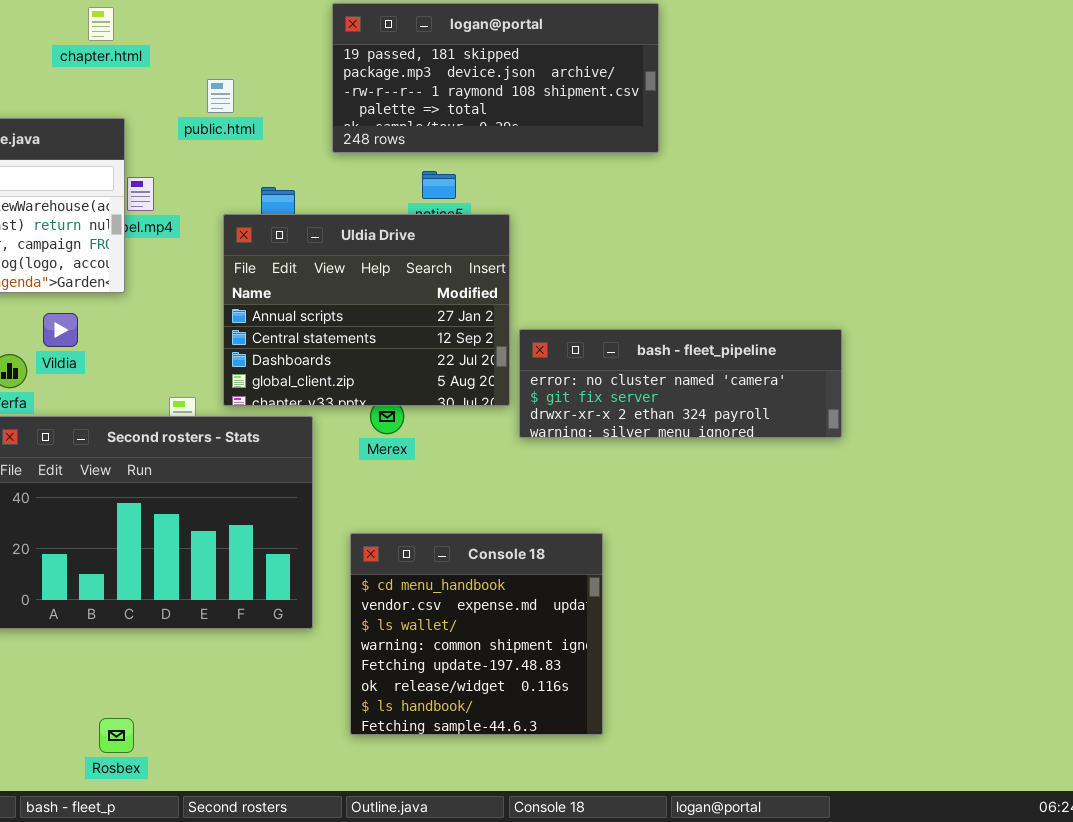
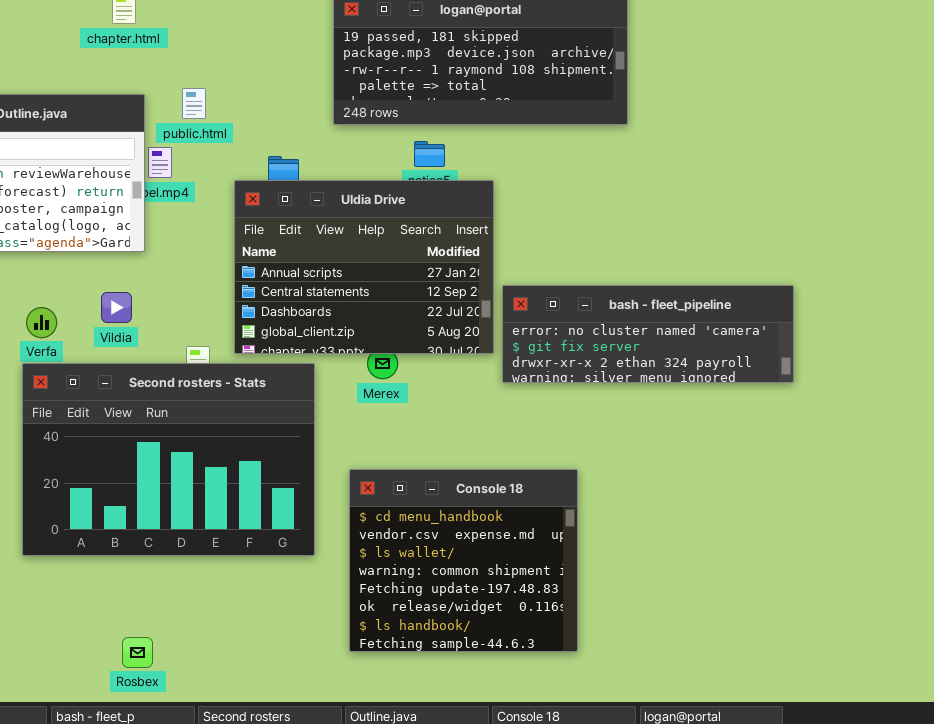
public.html: [207,79,234,113] -> [182,88,206,119], moved
Vildia: [43,313,78,347] -> [101,292,132,323], moved

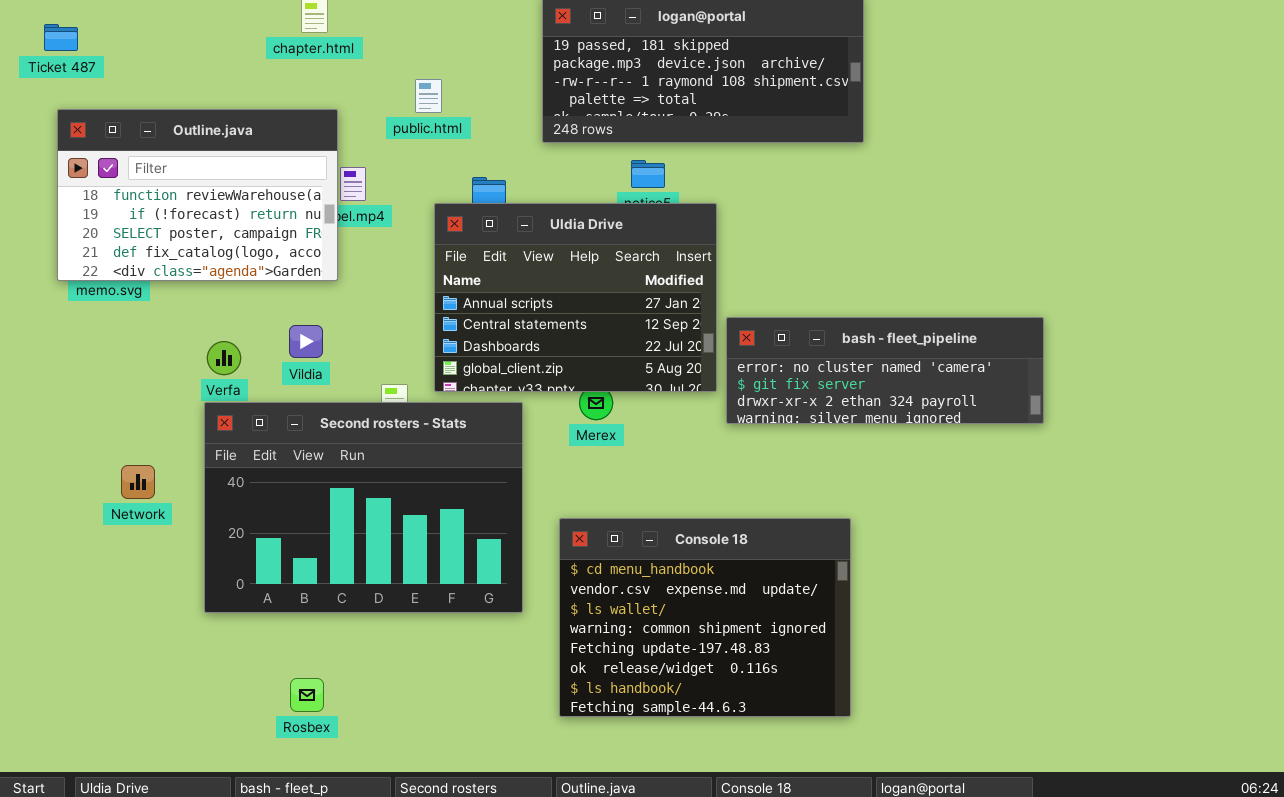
public.html: [182,88,206,119] -> [415,79,442,113], moved
Console 18: [349,469,578,652] -> [559,518,851,717], resized
Rosbex: [122,637,153,668] -> [290,678,324,712], moved

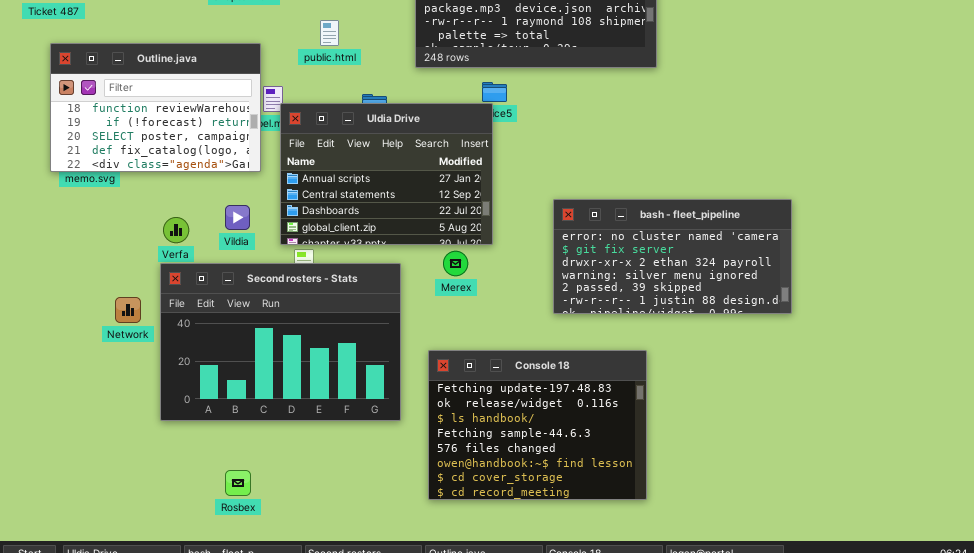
Uldia Drive: [434,203,717,392] -> [280,103,493,245], moved
bash - fleet_pipeline: [726,317,1044,424] -> [553,199,792,314], resized
Network: [121,465,155,499] -> [115,297,141,323], moved
Console 18: [559,518,851,717] -> [428,350,647,500], scrolled down 4 rows

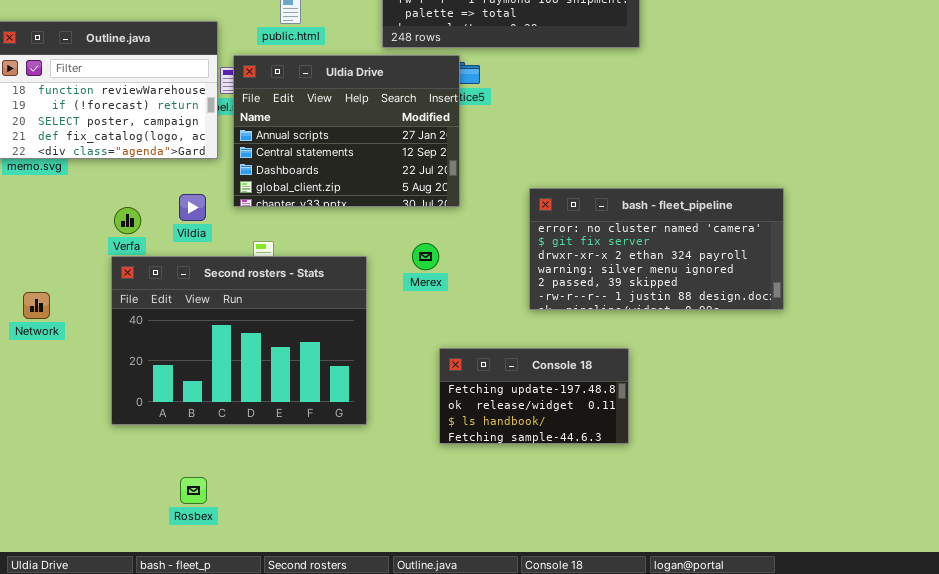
Uldia Drive: [280,103,493,245] -> [233,55,460,207], moved
Network: [115,297,141,323] -> [23,292,50,319], moved
Console 18: [428,350,647,500] -> [439,348,629,444], resized

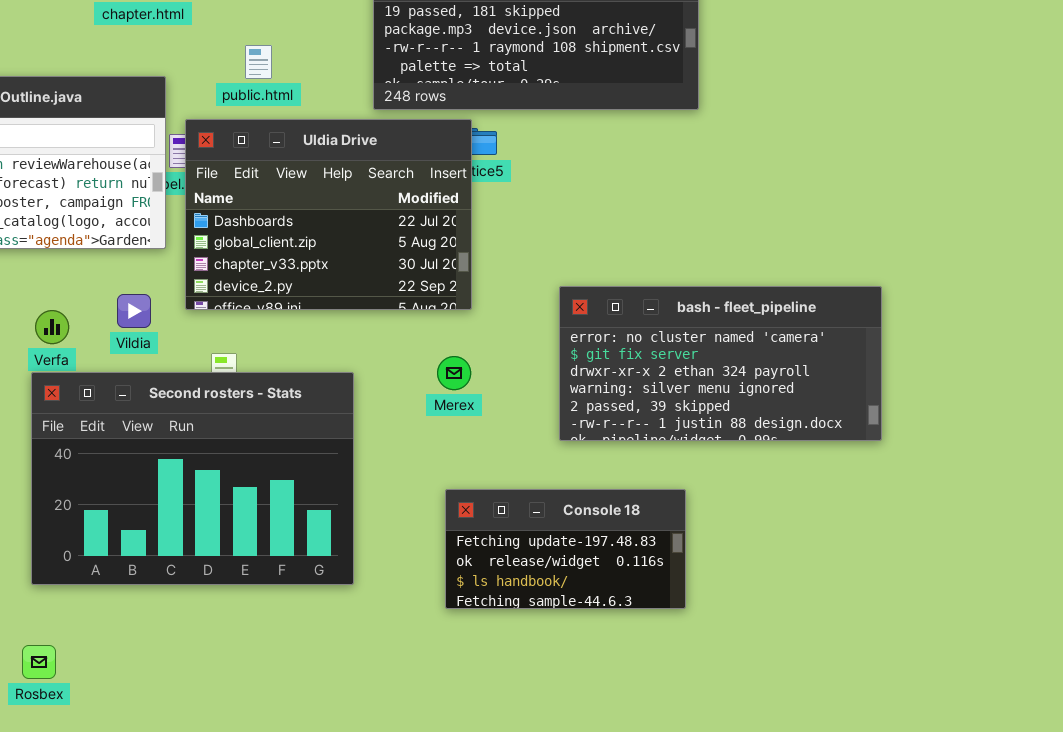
Uldia Drive: [233,55,460,207] -> [185,119,472,310], scrolled down 2 rows
Merex: [412,243,439,270] -> [437,356,471,390], moved
Rosbex: [180,477,207,504] -> [22,645,56,679], moved

